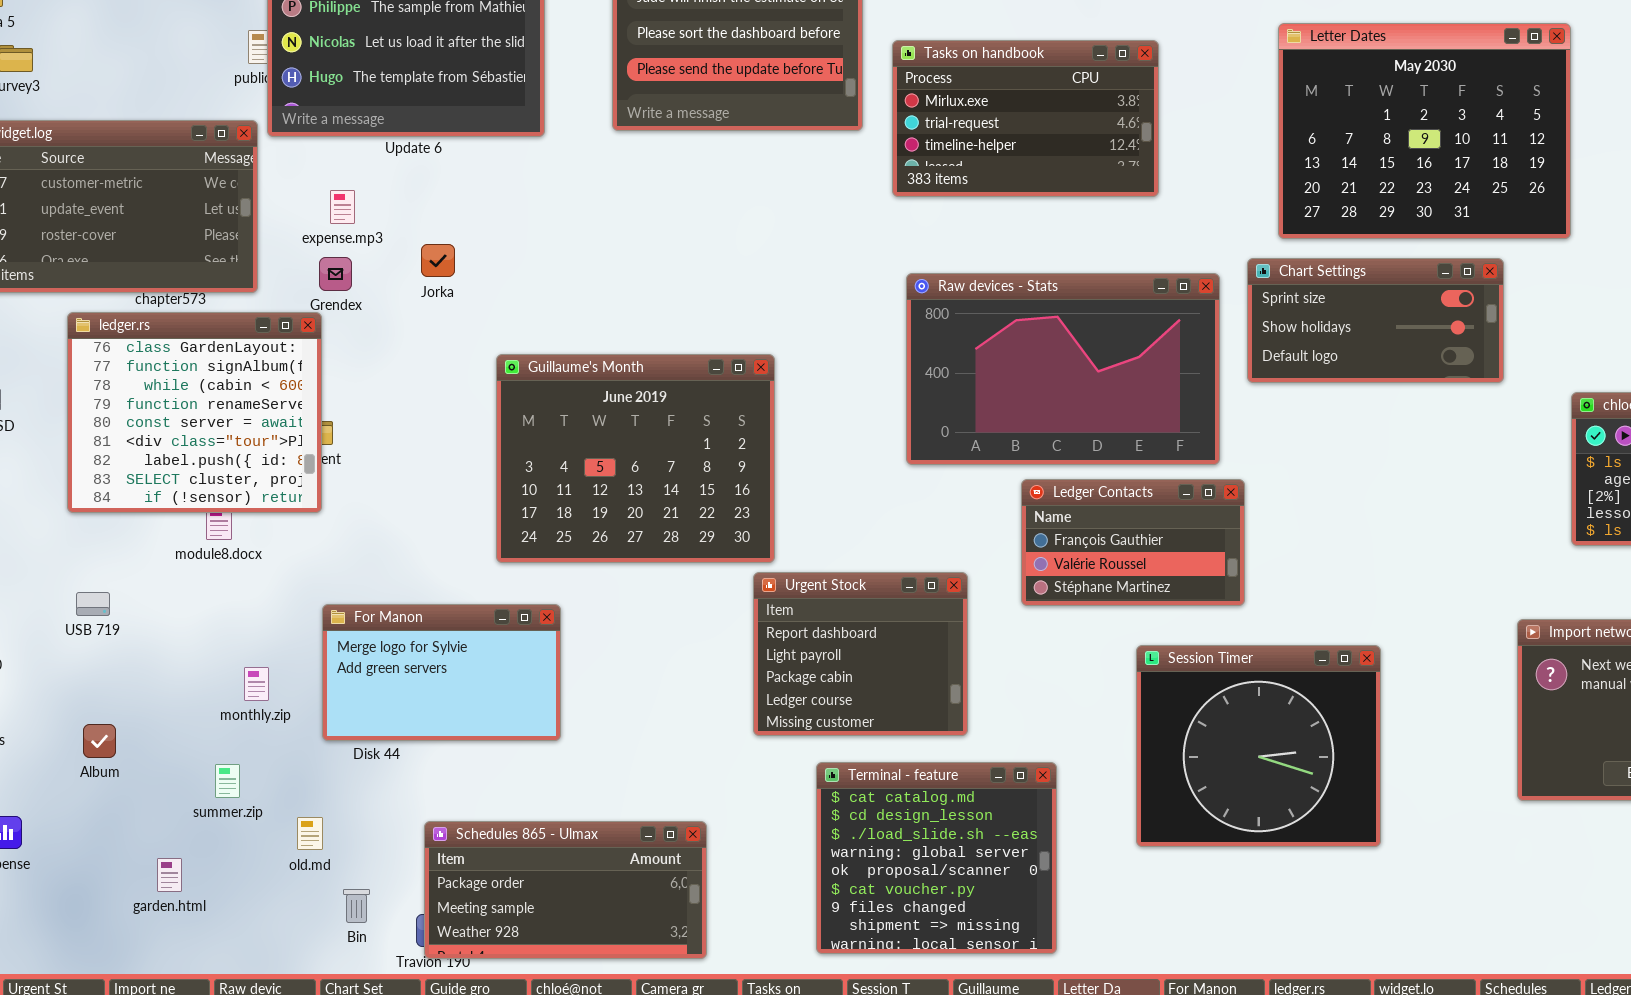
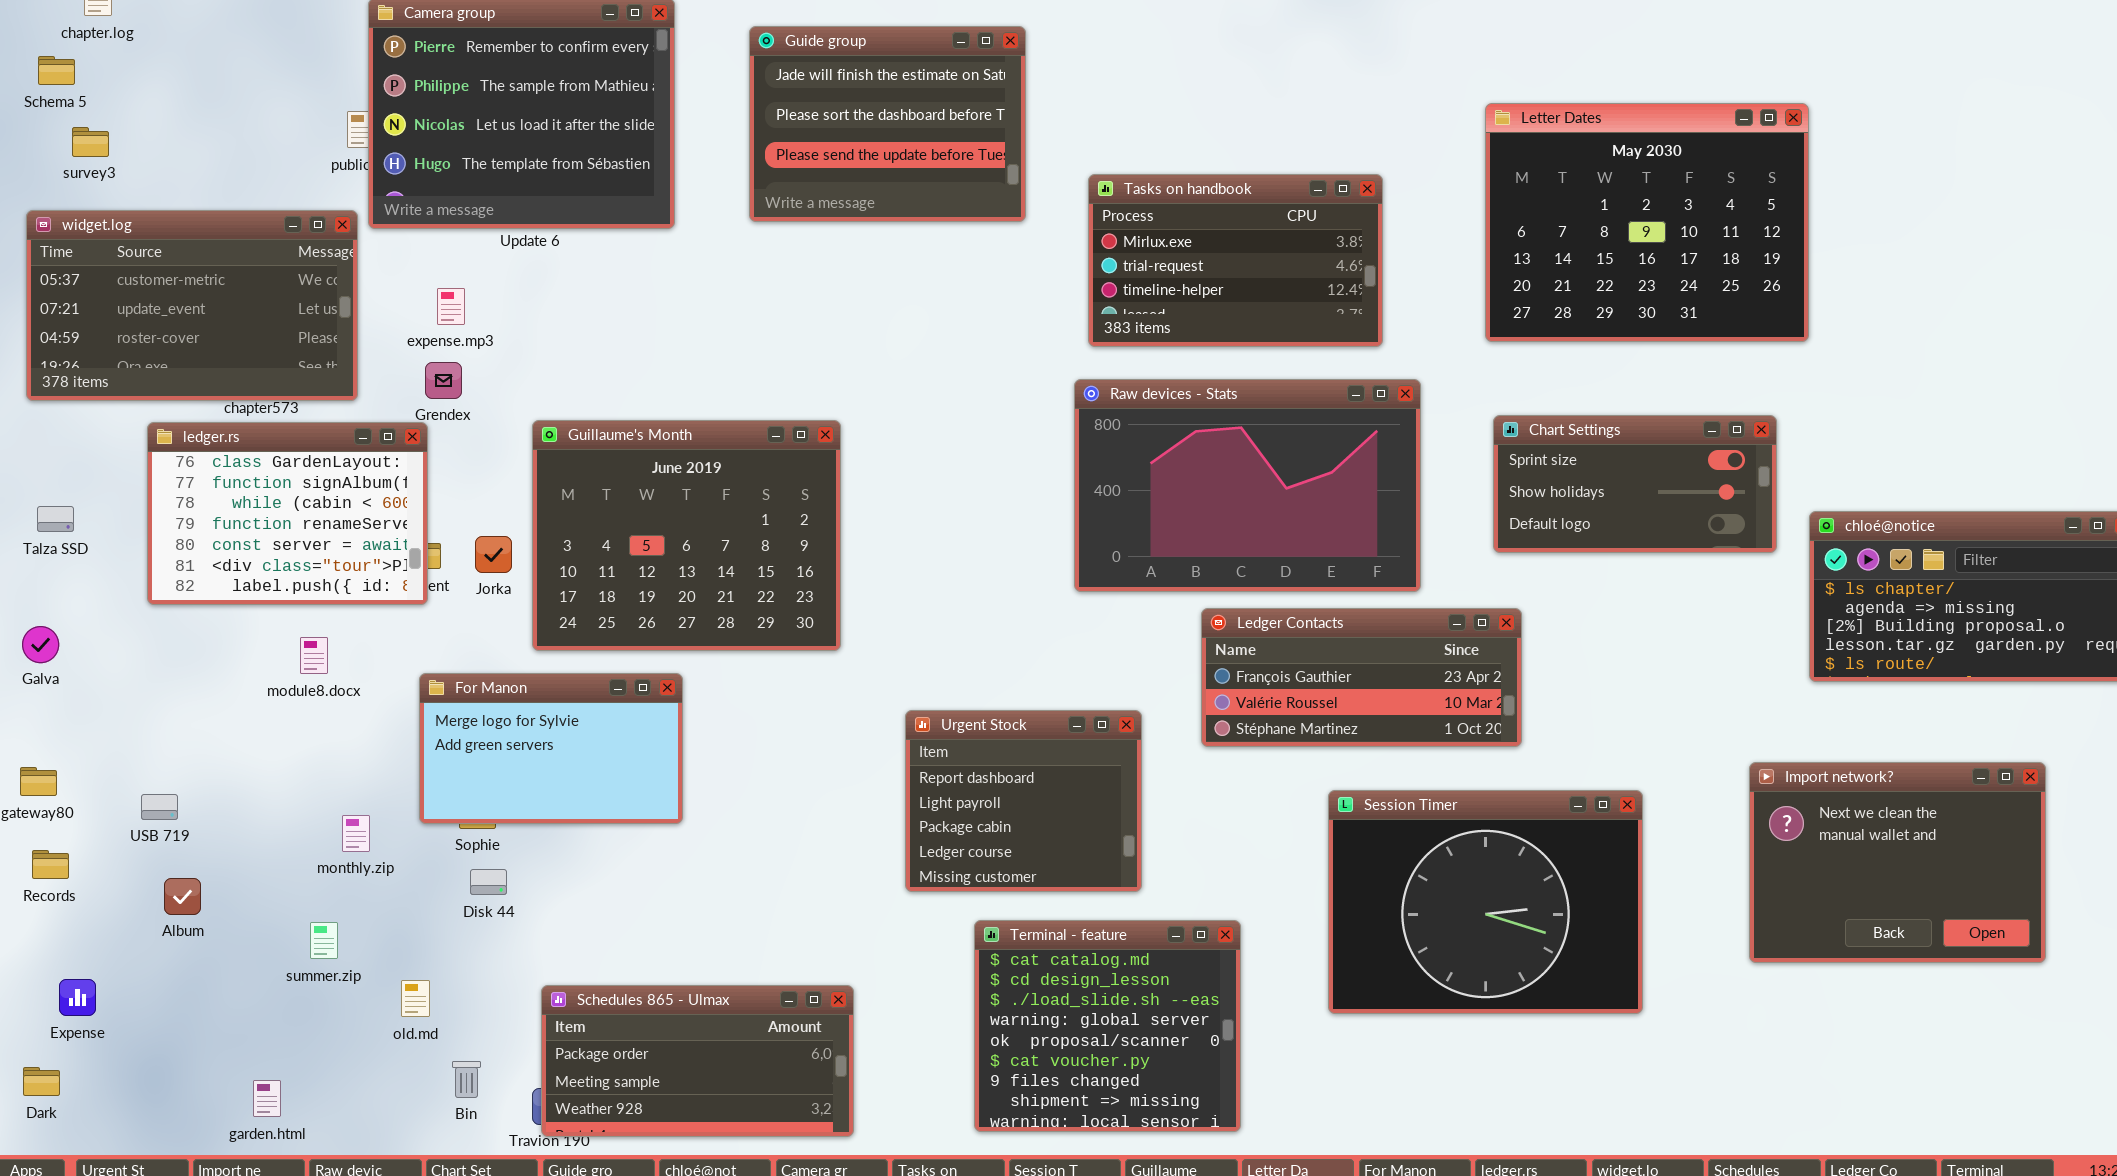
Tasks on handbook: [892,40,1159,197] -> [1088,174,1383,347], moved
Jorka: [421,244,455,277] -> [475,536,512,573], moved
Chart Settings: [1247,258,1504,383] -> [1493,415,1777,553], moved
ledger.rs: [67,312,322,513] -> [147,422,428,605], resized
Guillaume's Month: [496,354,775,563] -> [532,420,841,651], moved
Ledger Contacts: [1021,479,1245,606] -> [1201,608,1522,747], resized
USB 719: [76,592,110,616] -> [141,794,178,820], moved
For Manon: [322,604,561,741] -> [419,673,683,824], moved
Session Timer: [1136,645,1381,847] -> [1328,790,1643,1014], resized
garden.html: [157,858,182,892] -> [253,1080,281,1117], moved

